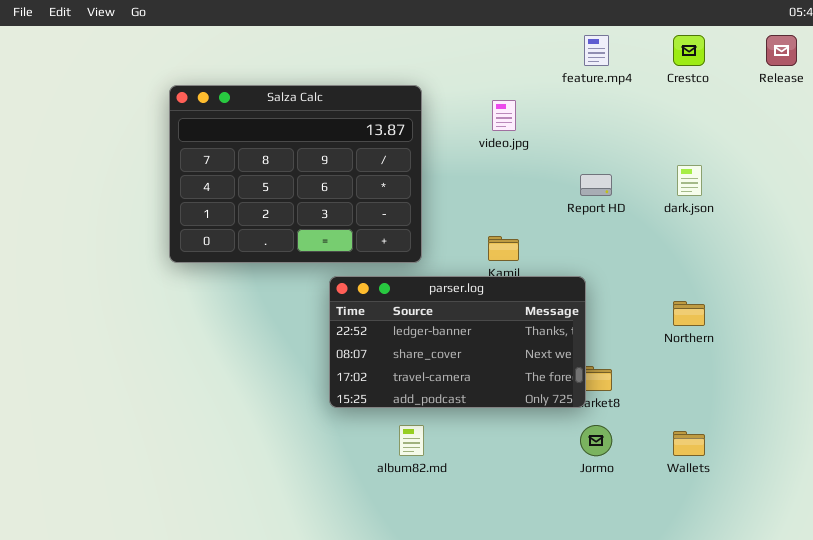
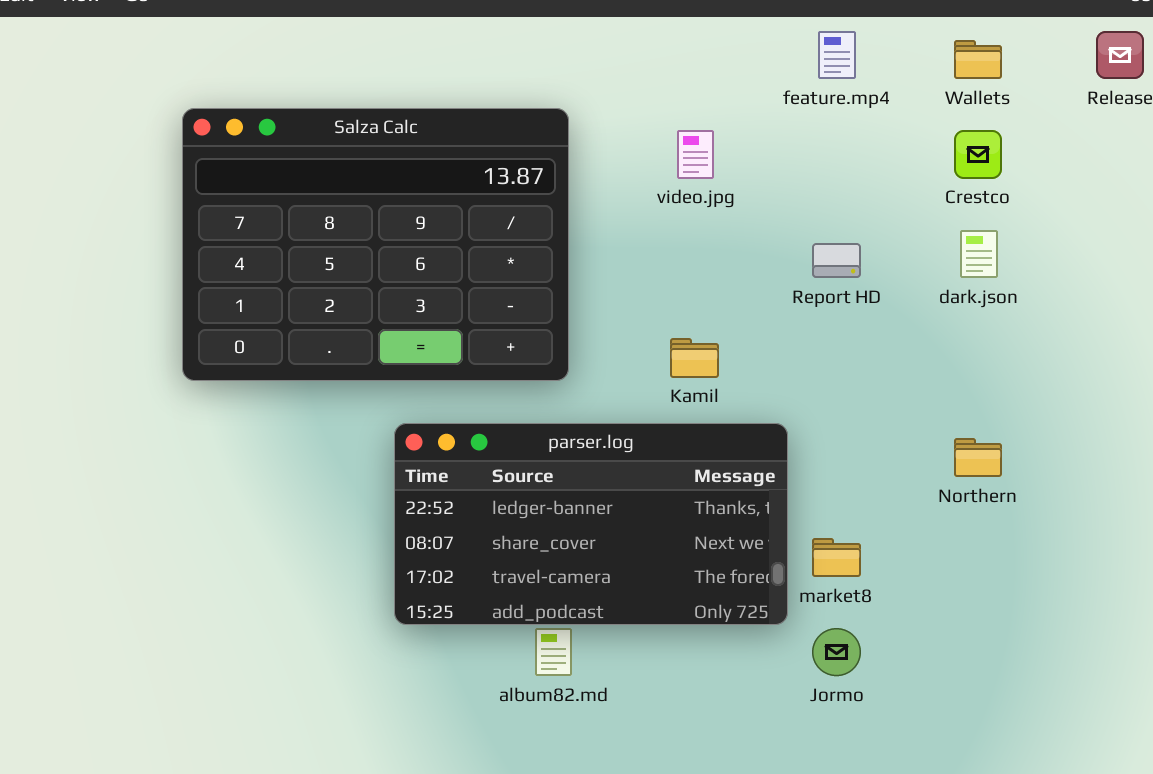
Crestco: [673,35,705,66] -> [954,130,1002,179], moved
parser.log: [329,276,586,408] -> [394,423,788,625], moved
Wallets: [673,431,705,456] -> [954,40,1002,79], moved

